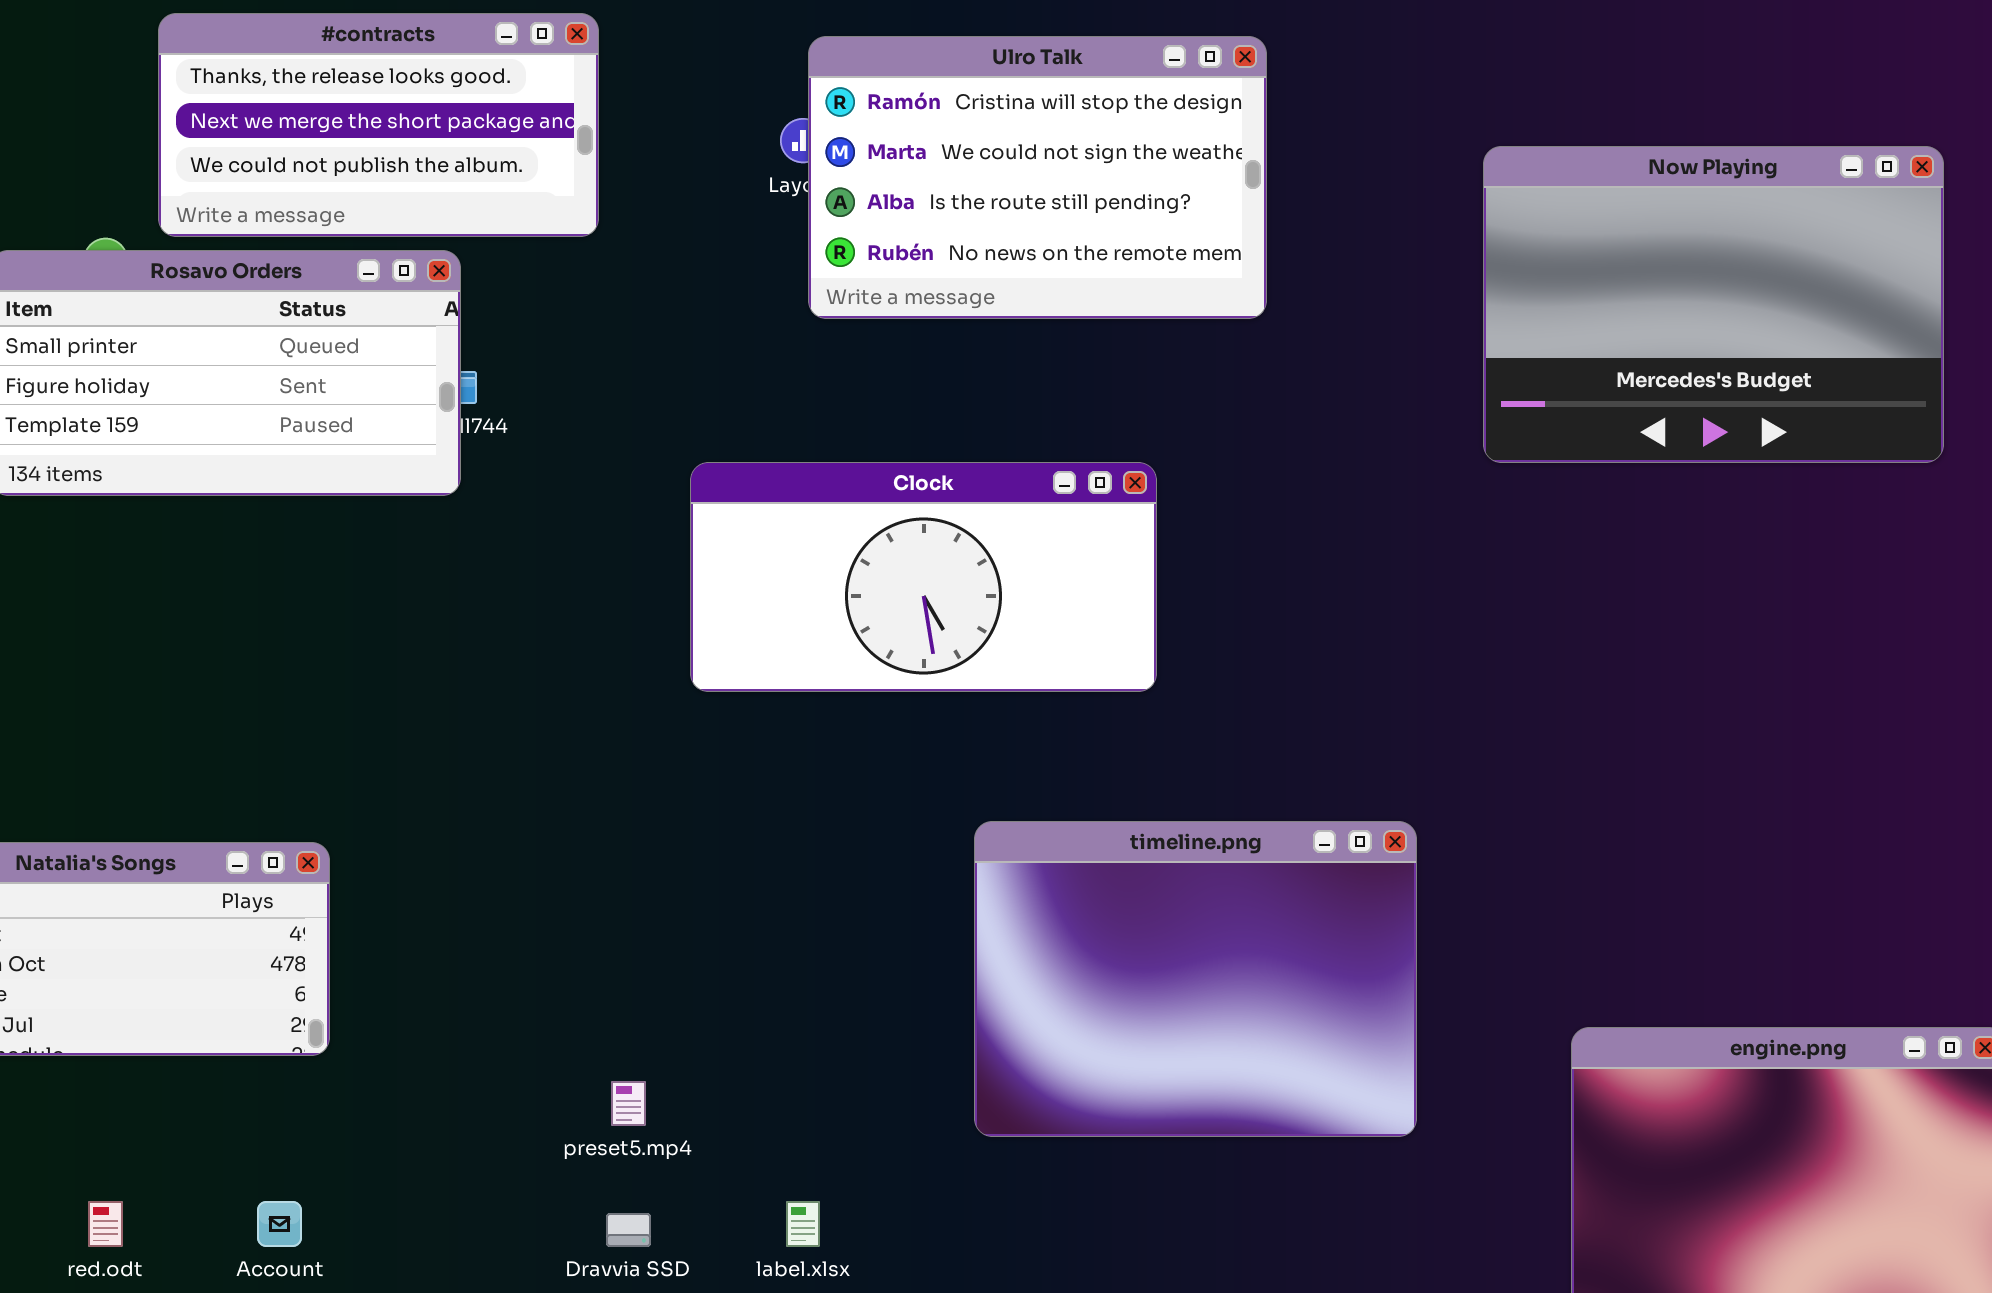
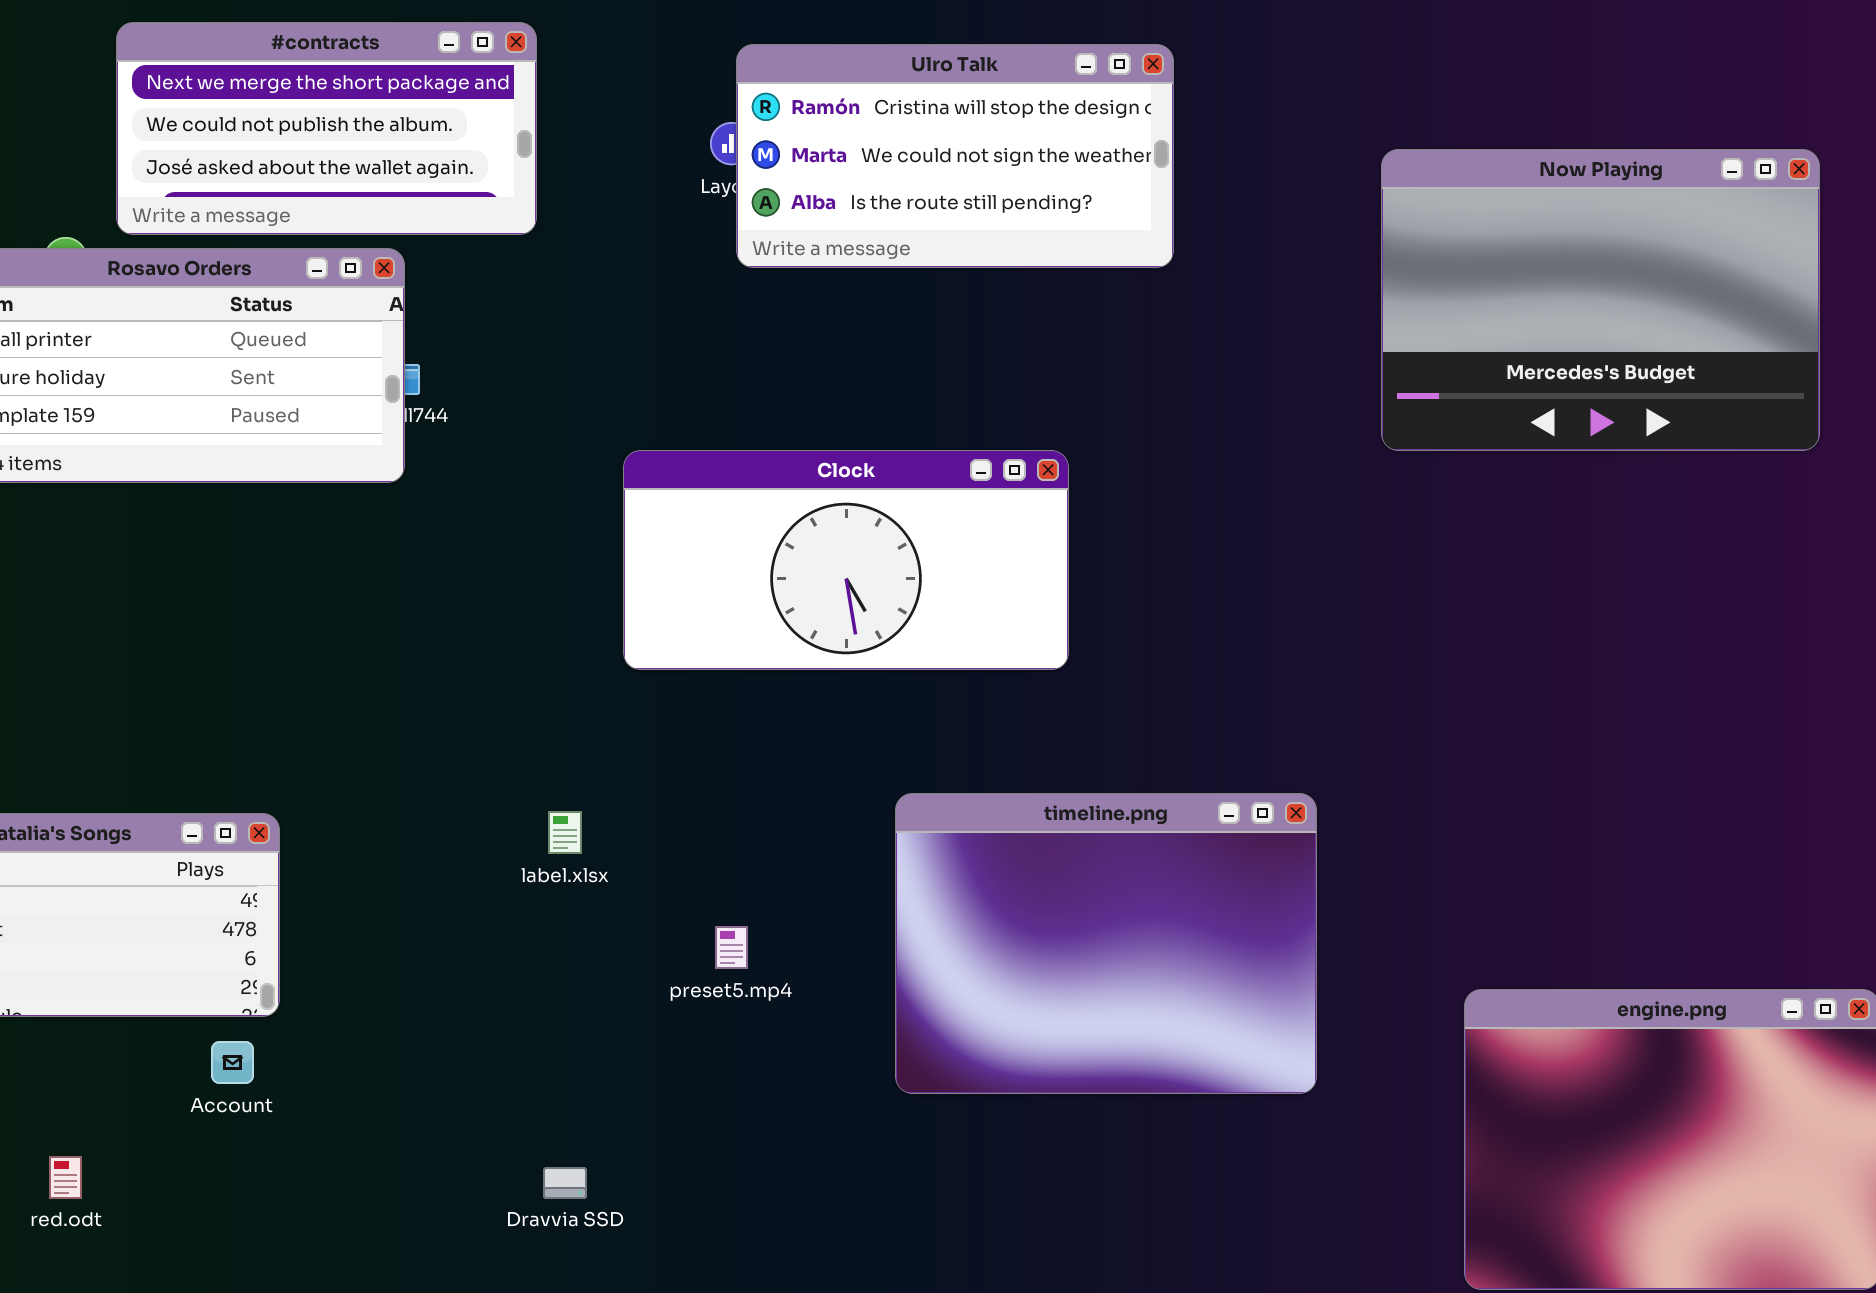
#contracts: [158,13,599,237] -> [116,22,537,235], scrolled down 1 row
Ulro Talk: [808,36,1267,319] -> [736,44,1174,268], resized
preset5.mp4: [611,1081,646,1126] -> [715,926,748,969], moved
Account: [257,1201,302,1247] -> [211,1041,254,1084], moved
label.xlsx: [786,1201,820,1247] -> [548,811,582,854], moved

